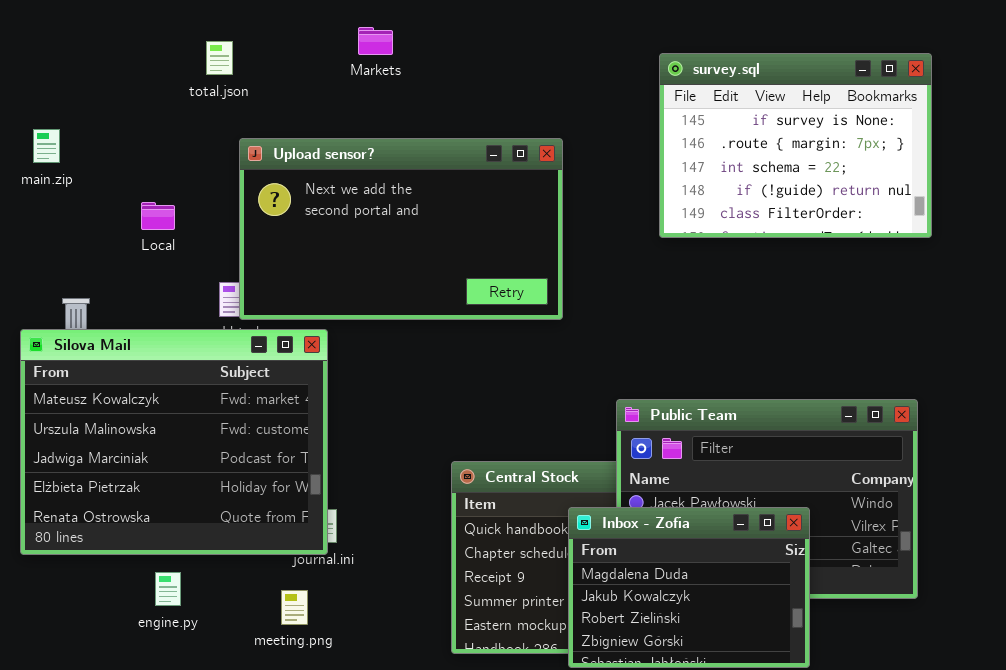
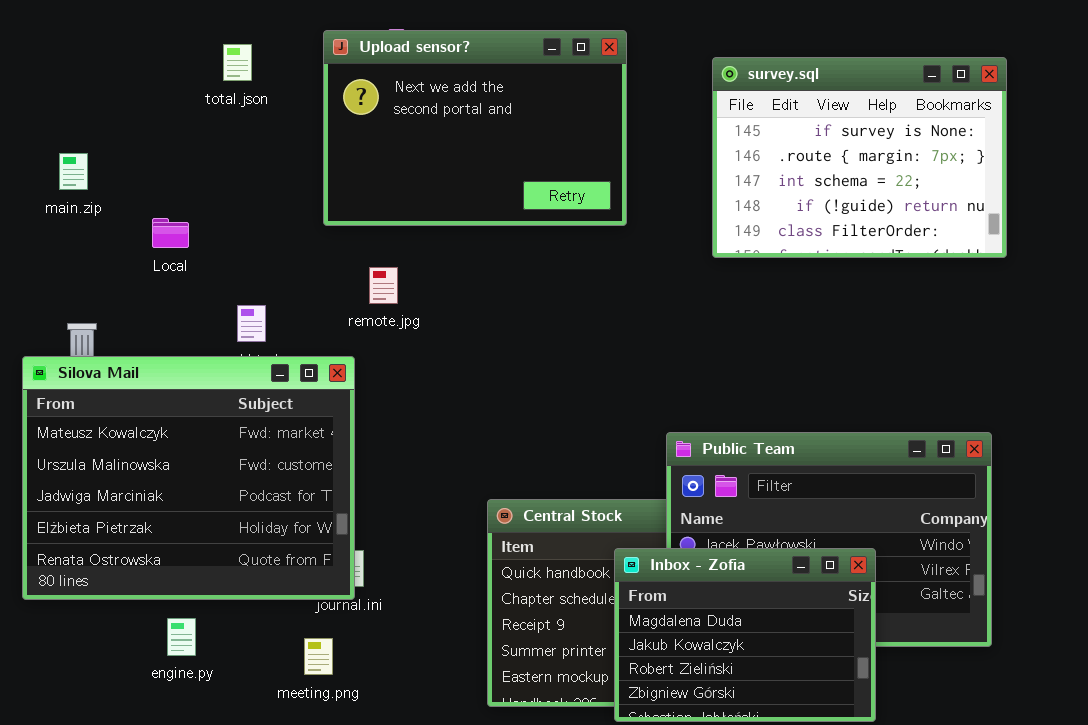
main.zip: [33,129,60,163] -> [59,153,88,190], moved
Upload sensor?: [239,138,563,320] -> [323,30,627,226], moved, resized

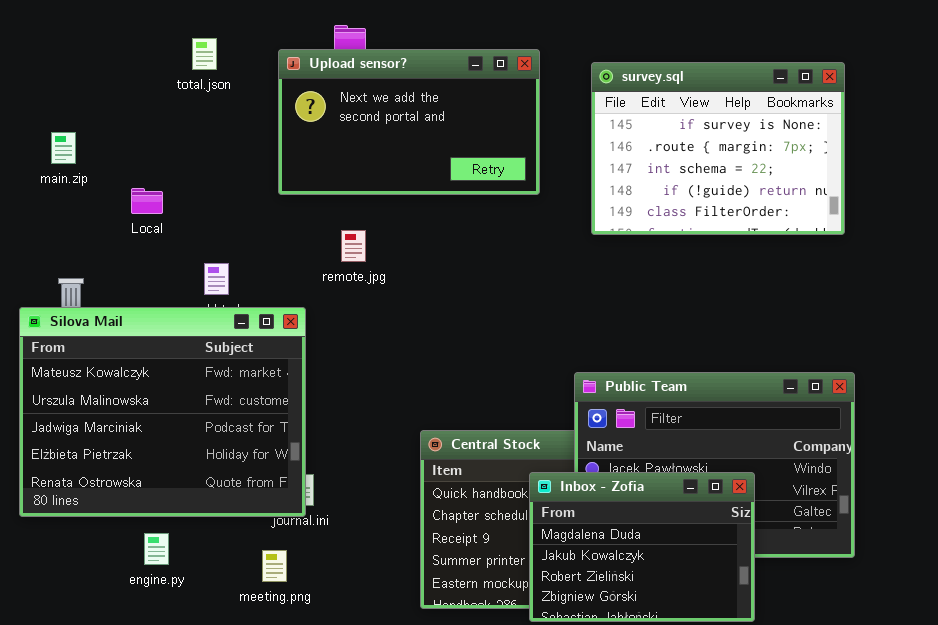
Upload sensor?: [323,30,627,226] -> [278,49,540,195], resized
survey.sql: [712,57,1007,258] -> [591,62,845,235], moved
remote.jpg: [369,267,398,304] -> [341,230,366,262], moved

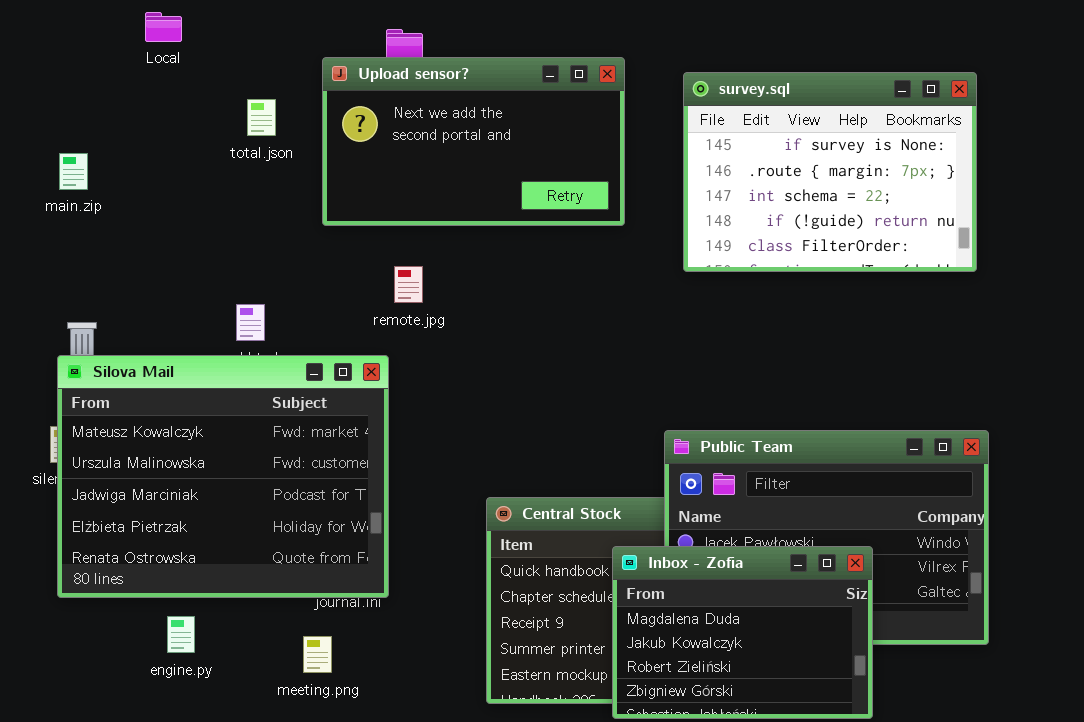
total.json: [192,38,217,70] -> [247,99,276,136], moved
Local: [131,188,163,214] -> [145,12,182,42], moved
Silova Mail: [19,307,306,517] -> [57,355,389,598], moved

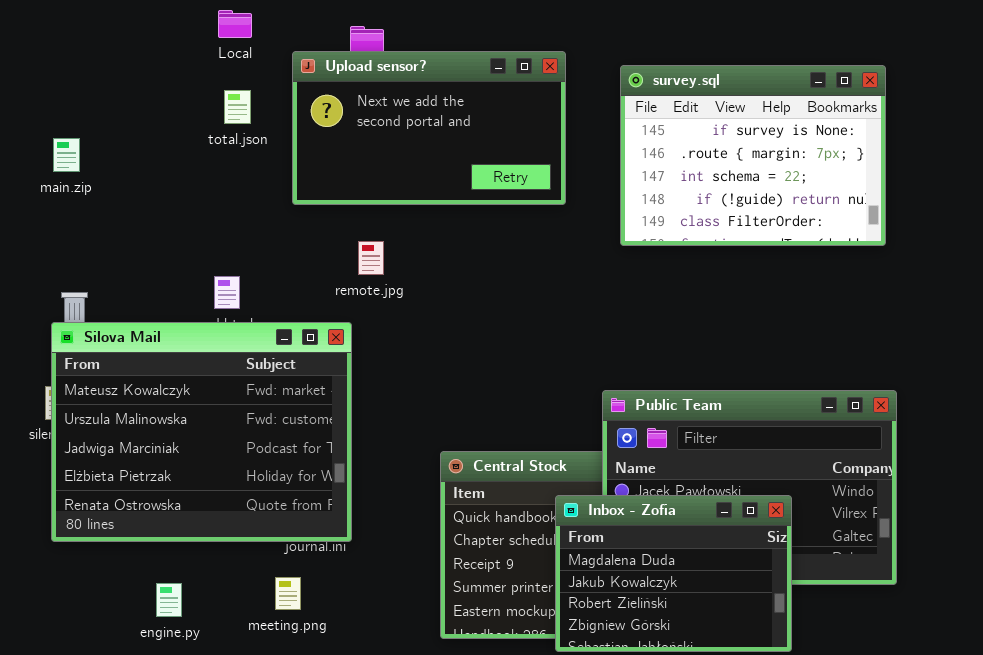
Local: [145,12,182,42] -> [218,10,252,38], moved
engine.py: [167,616,195,653] -> [156,583,182,617], moved

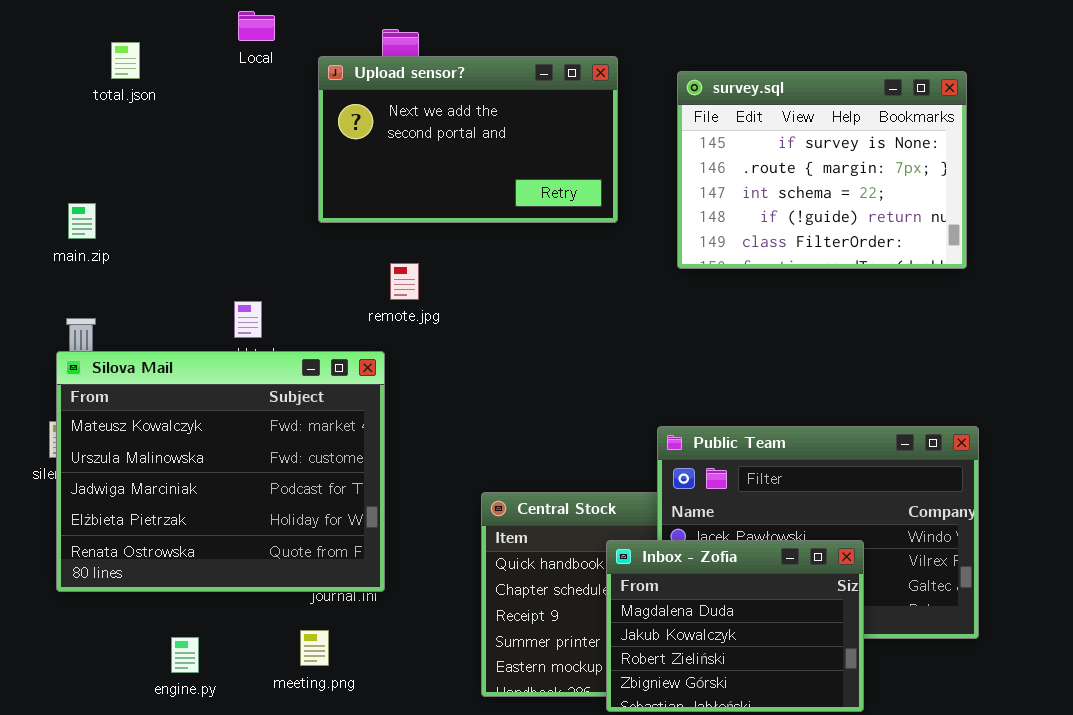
total.json: [224,90,251,124] -> [111,42,140,79], moved
main.zip: [53,138,80,172] -> [68,203,96,239], moved

